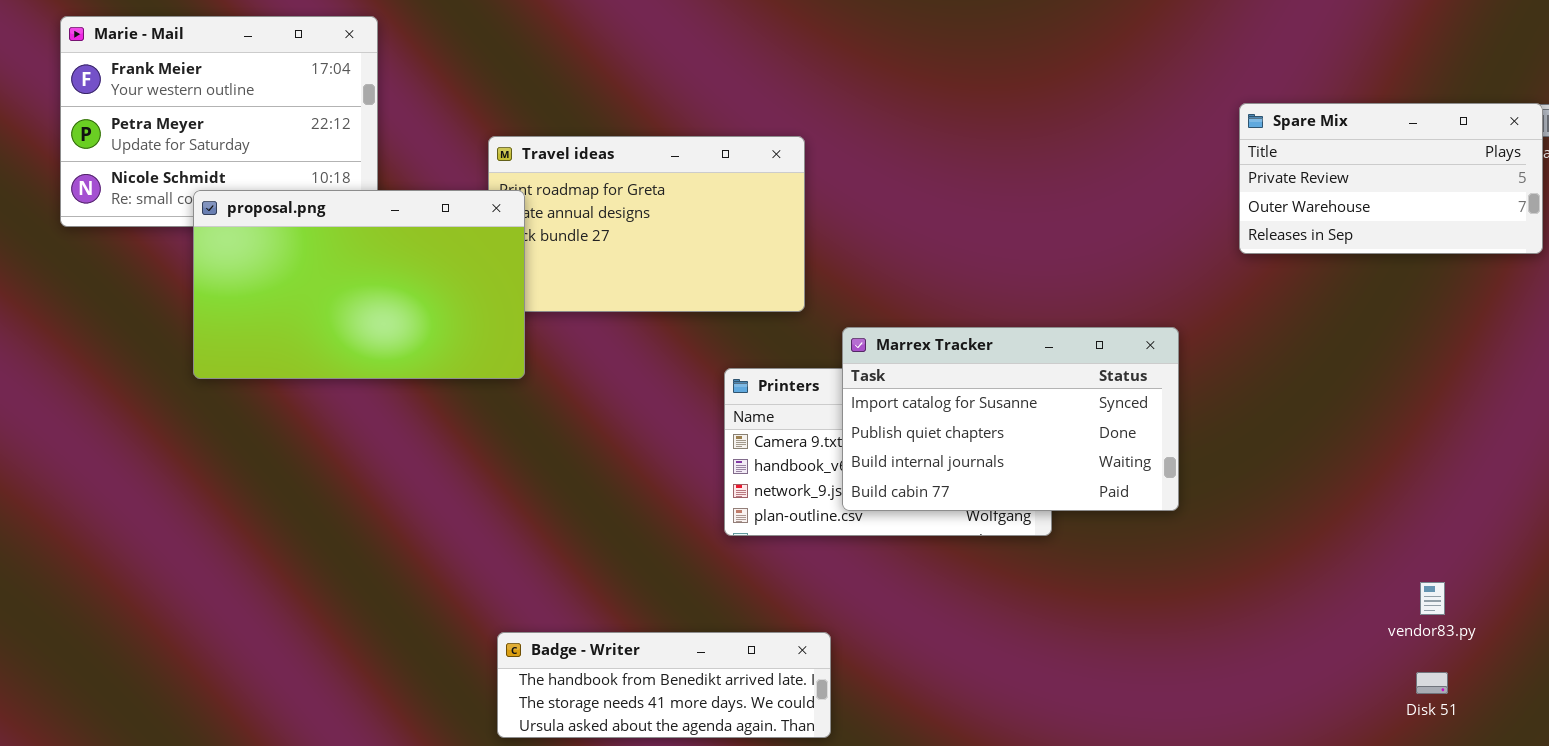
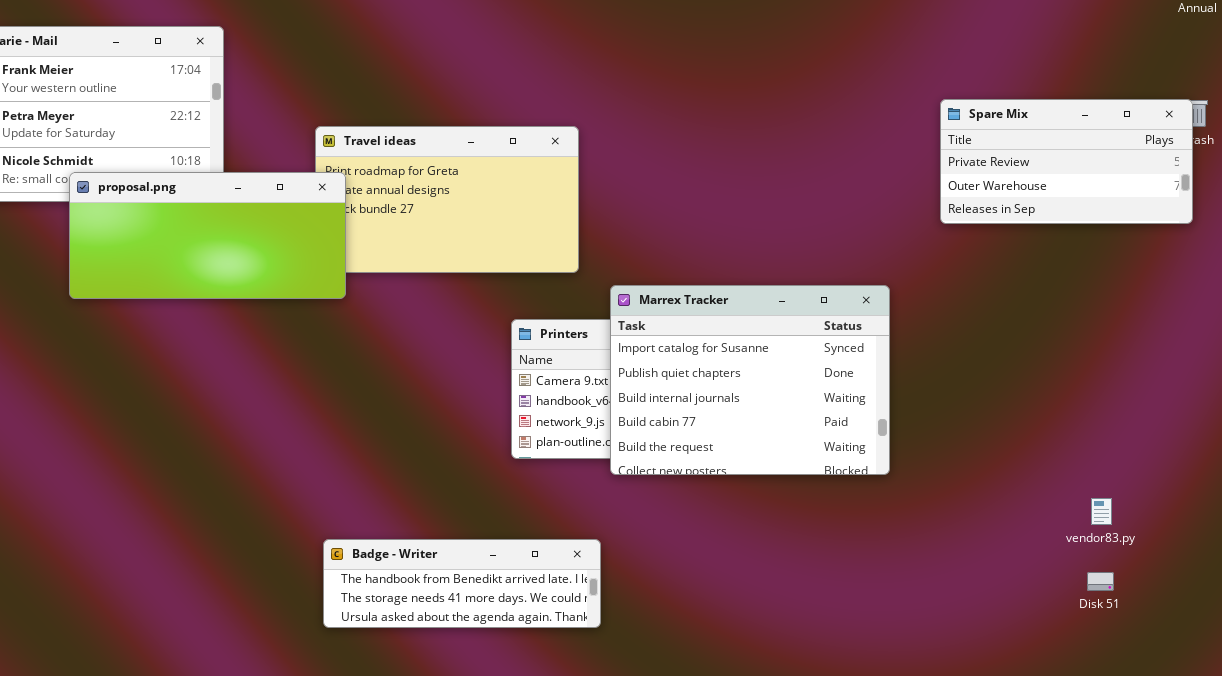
proposal.png: [193,190,525,379] -> [69,172,346,299], resized
Marrex Tracker: [842,327,1179,511] -> [610,285,890,475], resized

